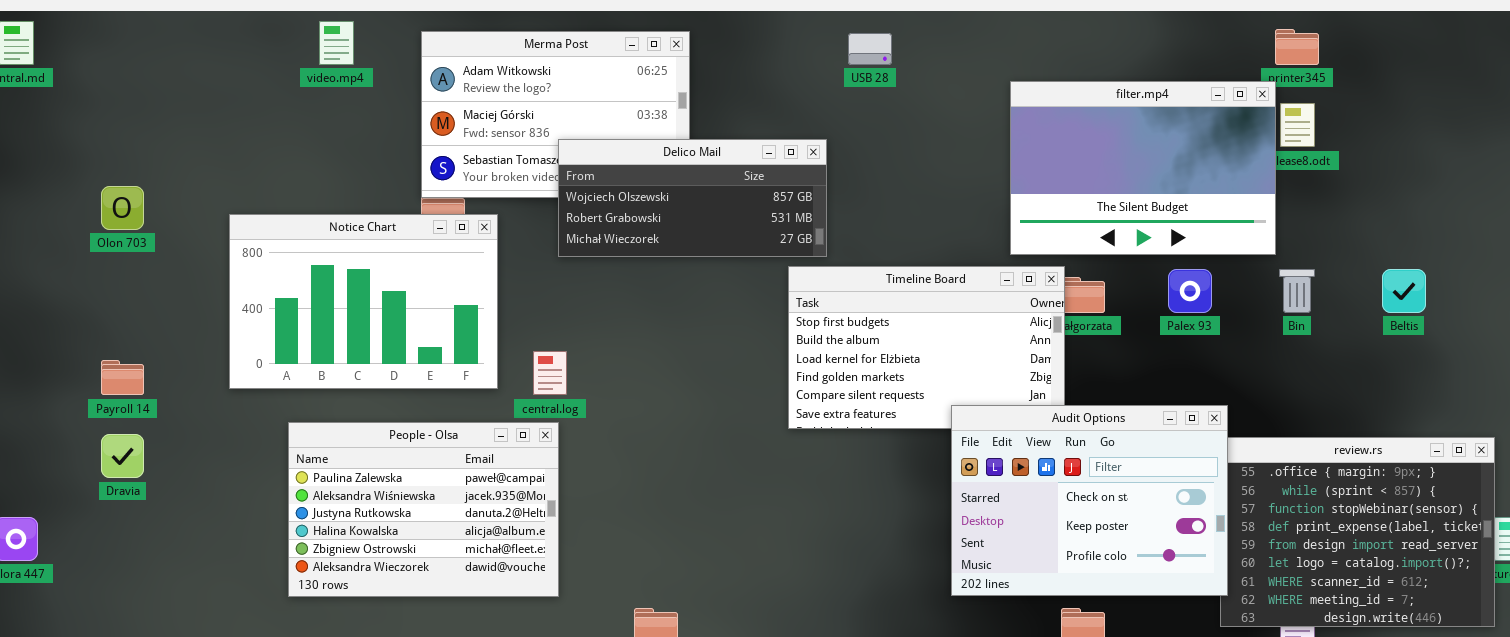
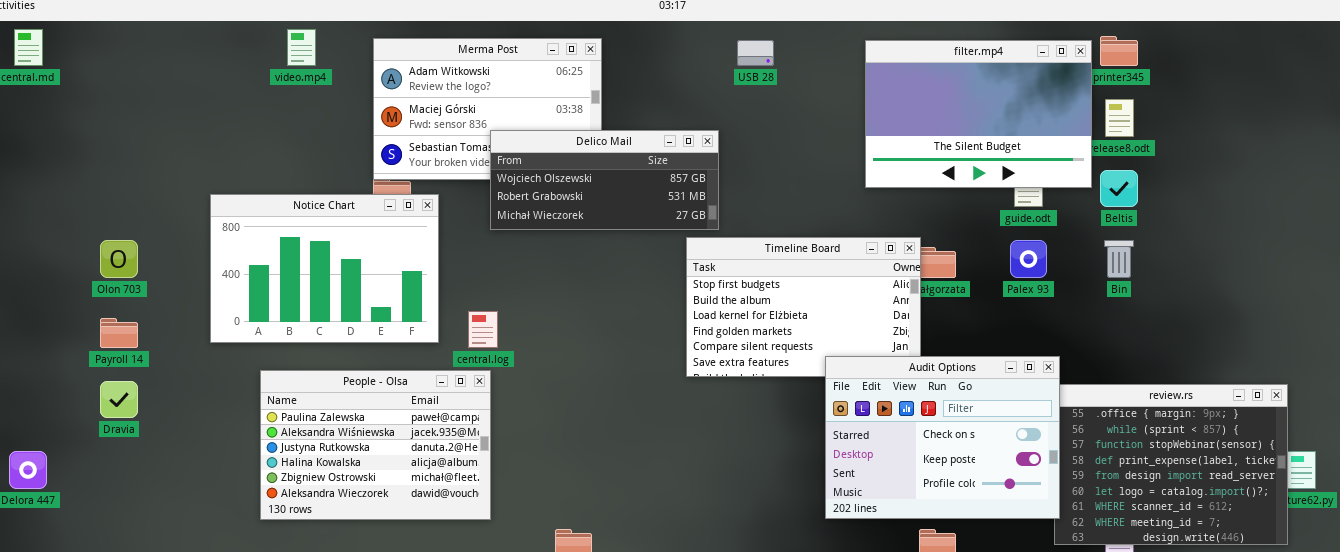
filter.mp4: [1010,81,1276,255] -> [865,40,1092,188], moved
Olon 703: [101,186,144,230] -> [100,240,138,278], moved
Beltis: [1382,269,1426,313] -> [1100,170,1138,207], moved

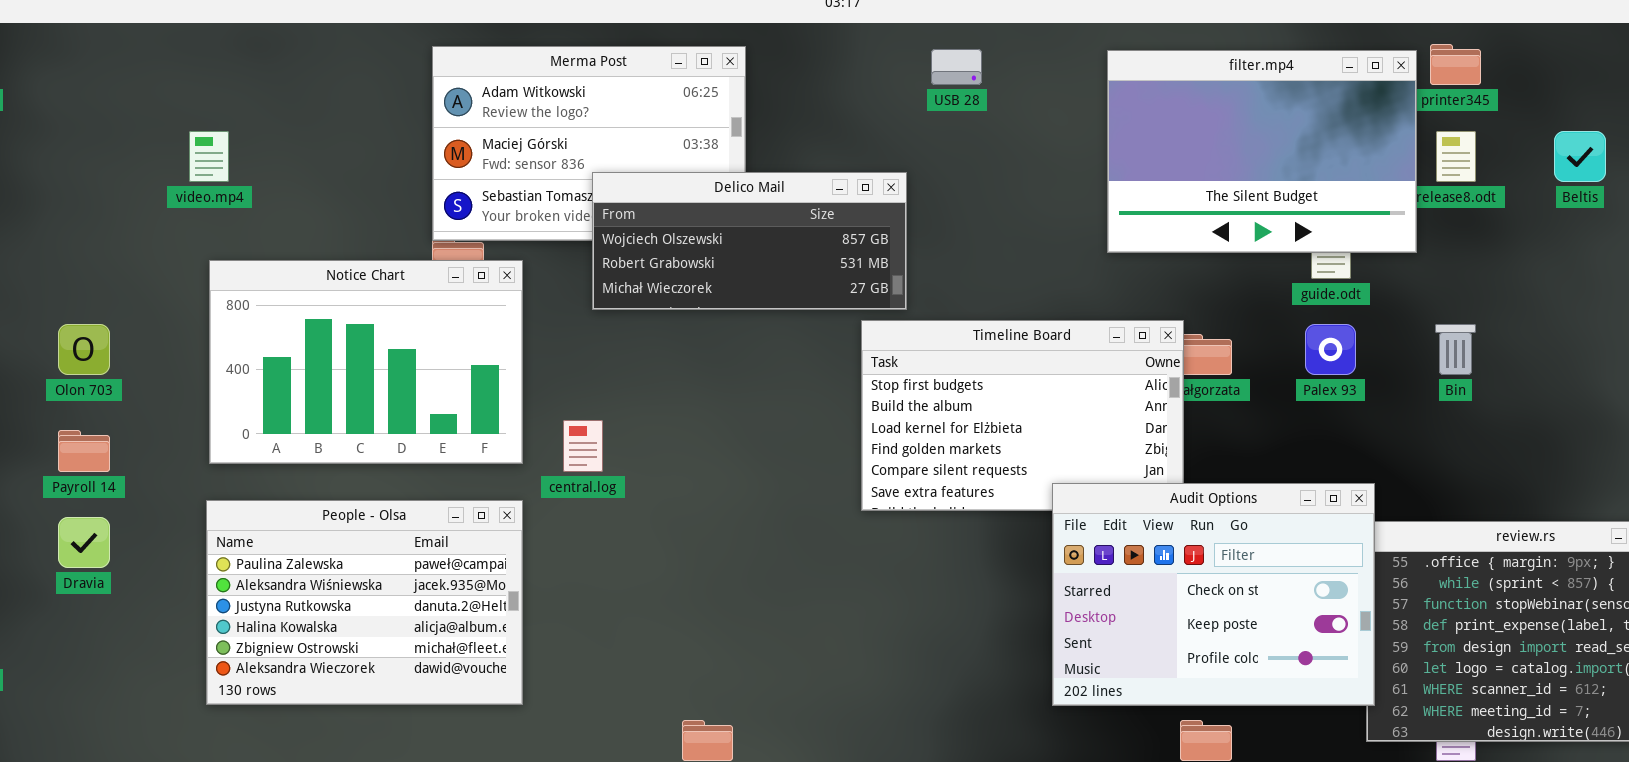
video.mp4: [287,29,316,66] -> [189,131,229,182], moved
Beltis: [1100,170,1138,207] -> [1554,131,1606,182], moved
People - Olsa: [260,370,491,520] -> [206,500,523,705], moved

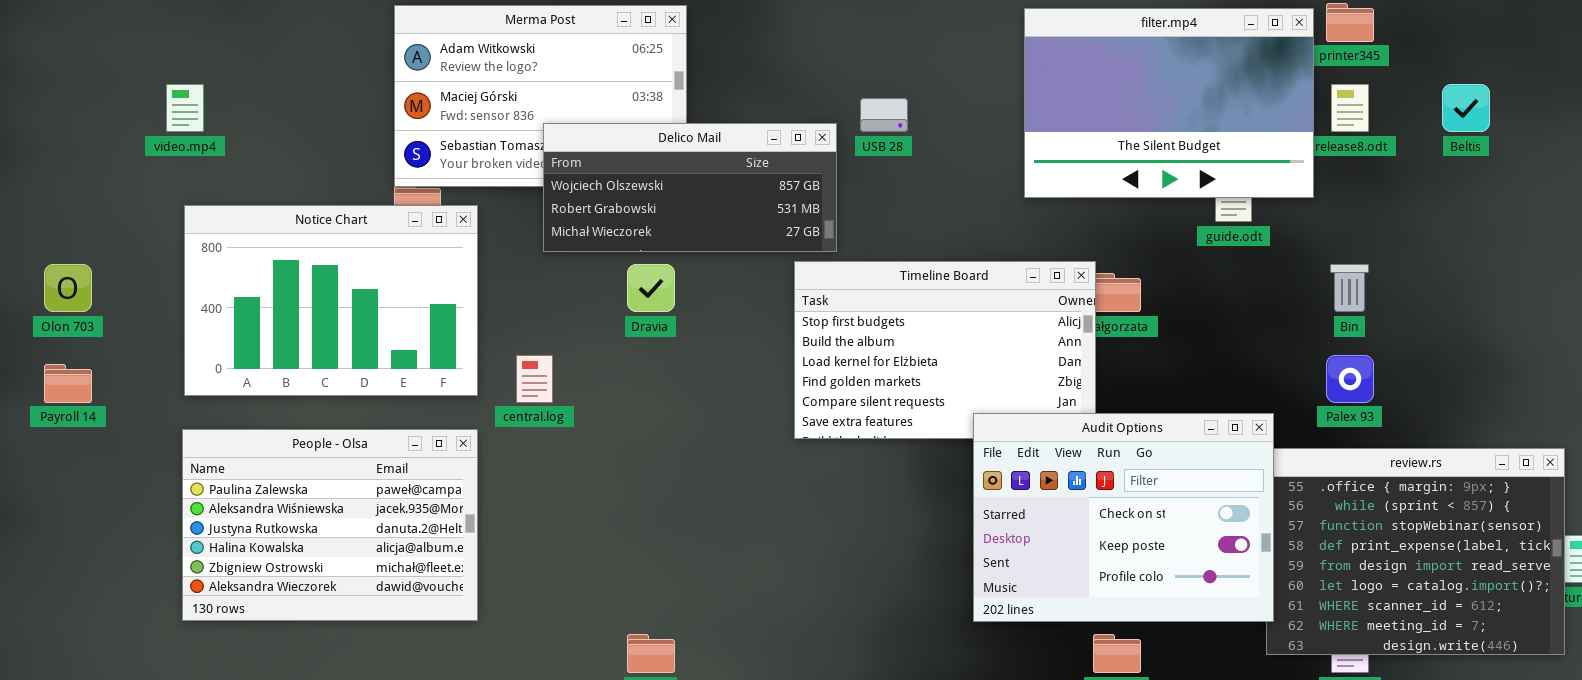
USB 28: [931,49,982,85] -> [860,98,908,132], moved
Palex 93: [1305,324,1356,375] -> [1326,355,1374,403], moved
Dravia: [58,517,110,568] -> [627,264,675,312], moved

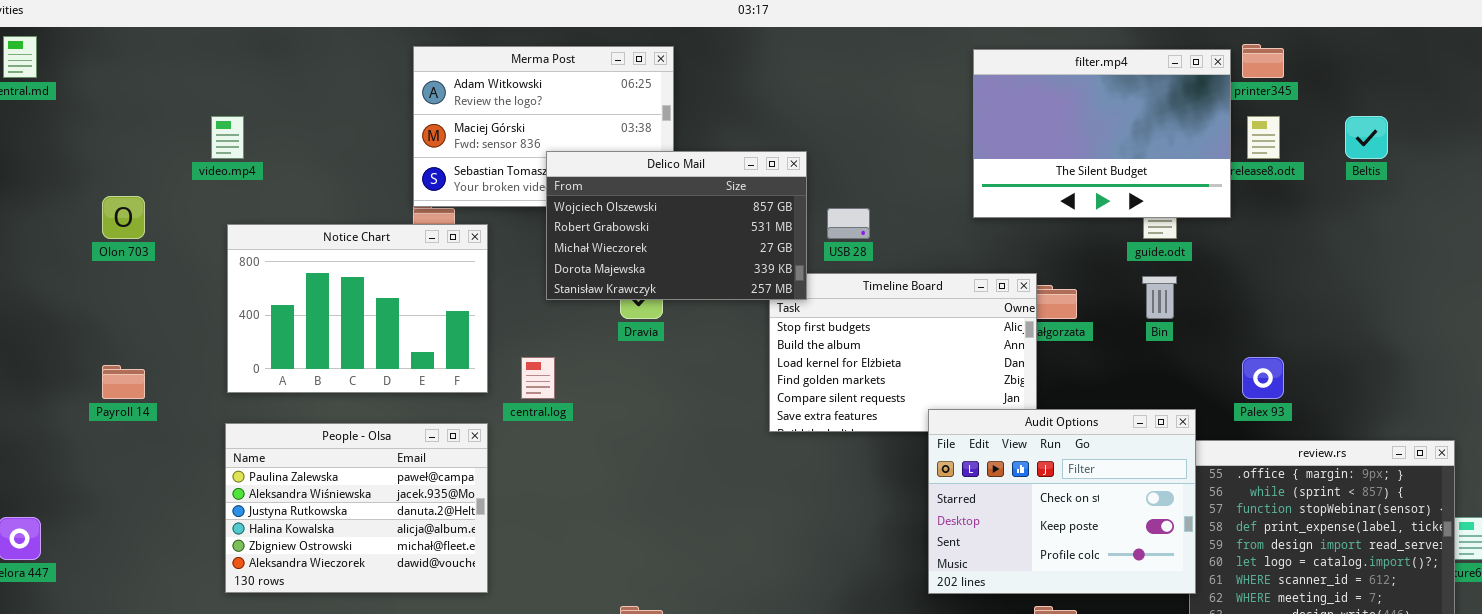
USB 28: [860,98,908,132] -> [827,208,870,239], moved
Delico Mail: [543,123,837,252] -> [546,151,807,300], resized
Olon 703: [44,264,92,312] -> [102,196,145,239], moved
Bin: [1330,264,1369,312] -> [1142,276,1177,319], moved

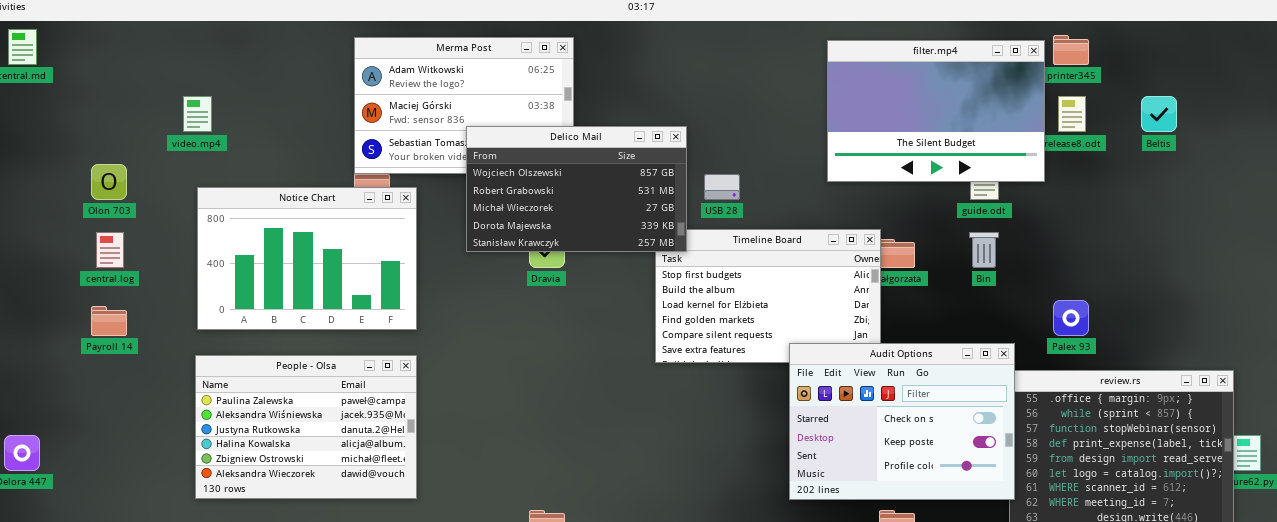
central.log: [521,357,555,399] -> [96,232,124,268], moved

